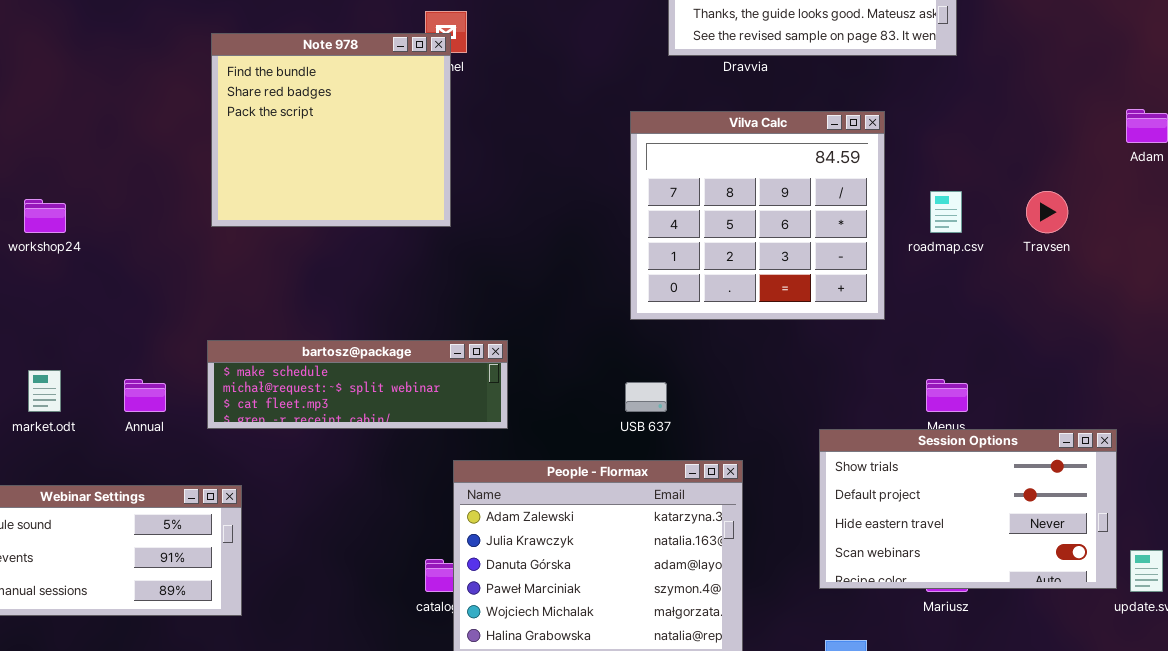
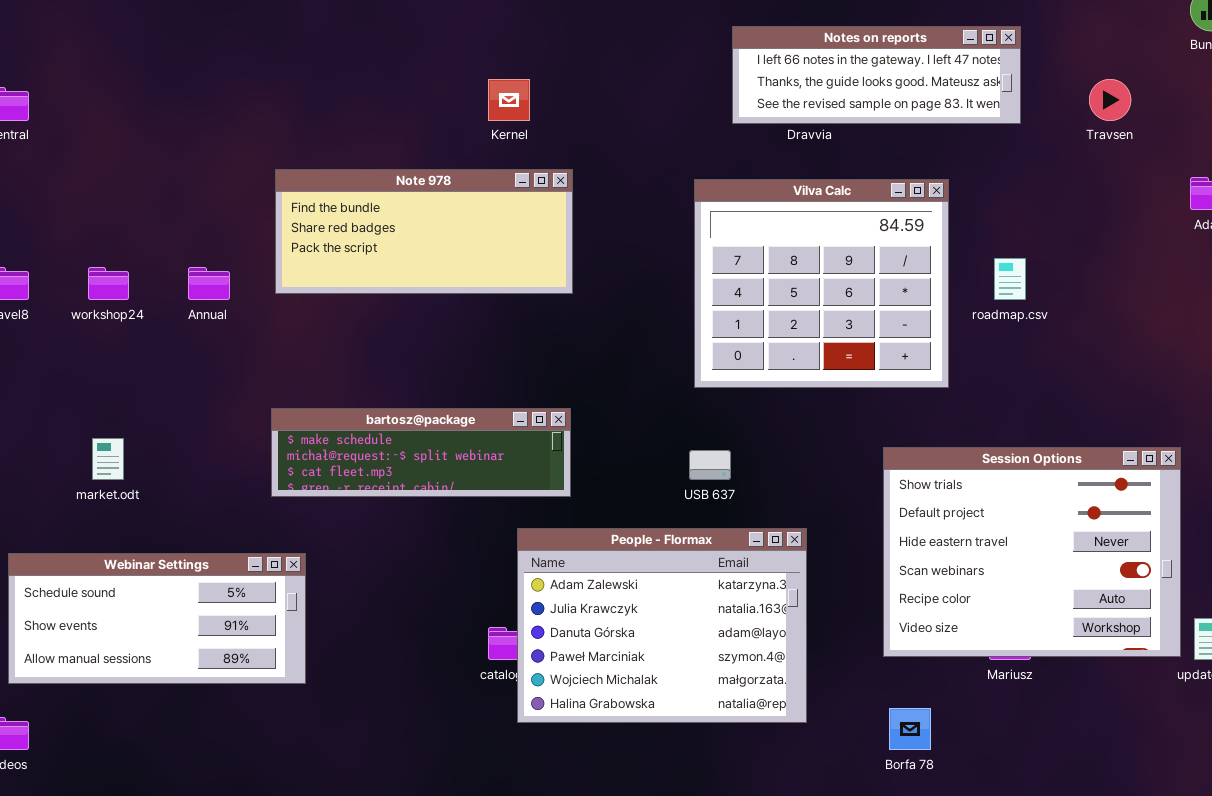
Note 978: [211,33,451,227] -> [275,169,573,294], resized
Travsen: [1026,191,1068,233] -> [1089,79,1131,121], moved
Annual: [124,379,166,412] -> [188,267,230,300], moved
Session Options: [819,429,1117,589] -> [883,447,1181,657], resized

